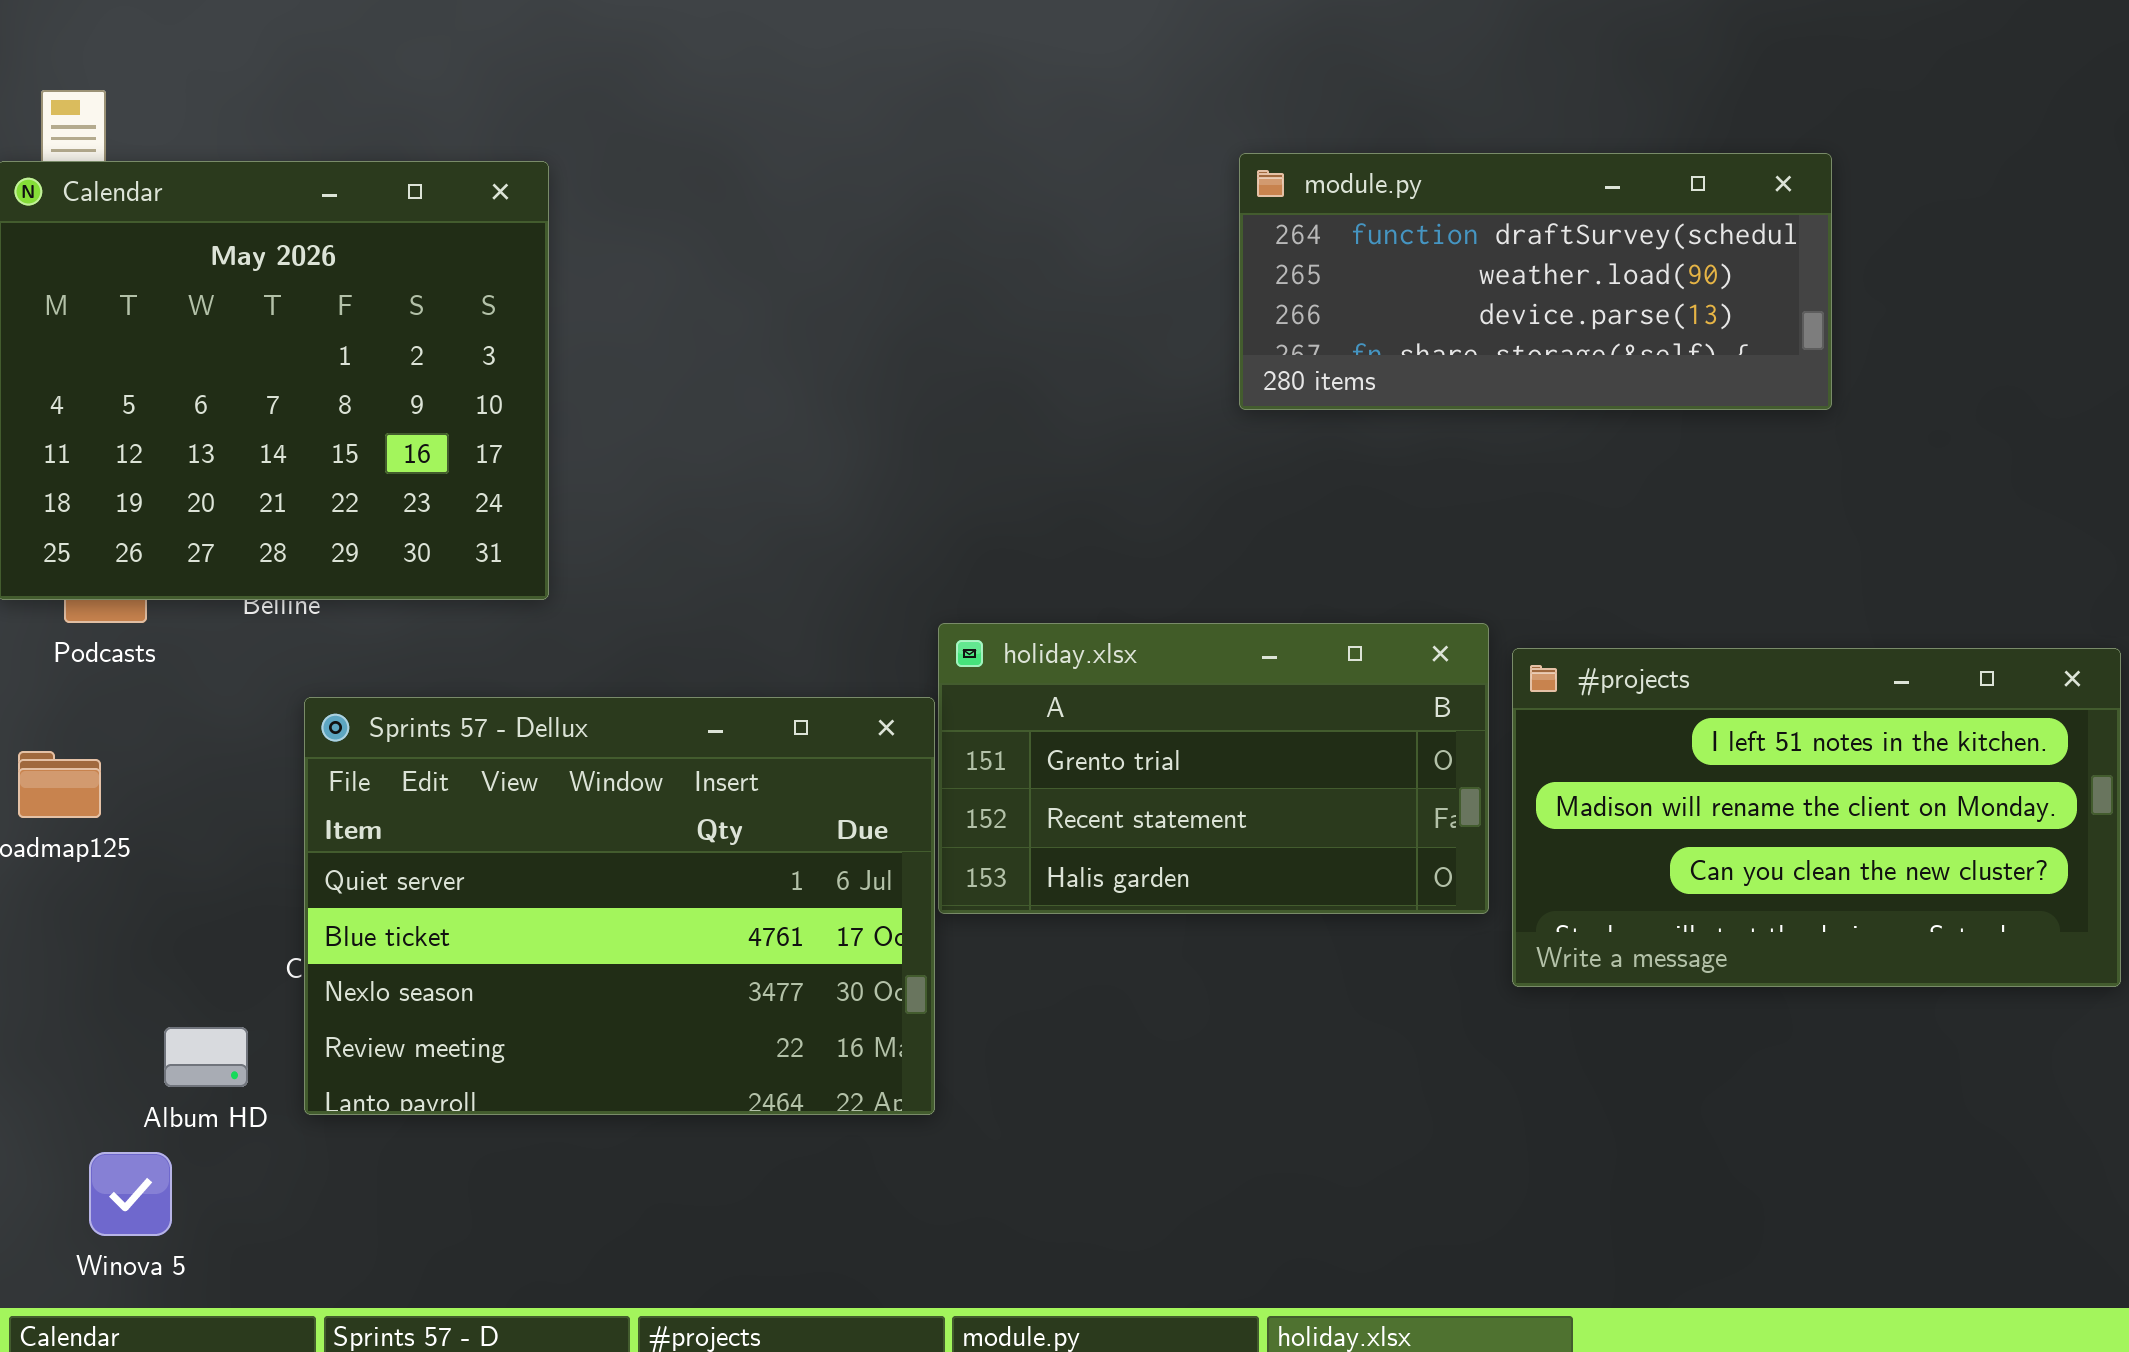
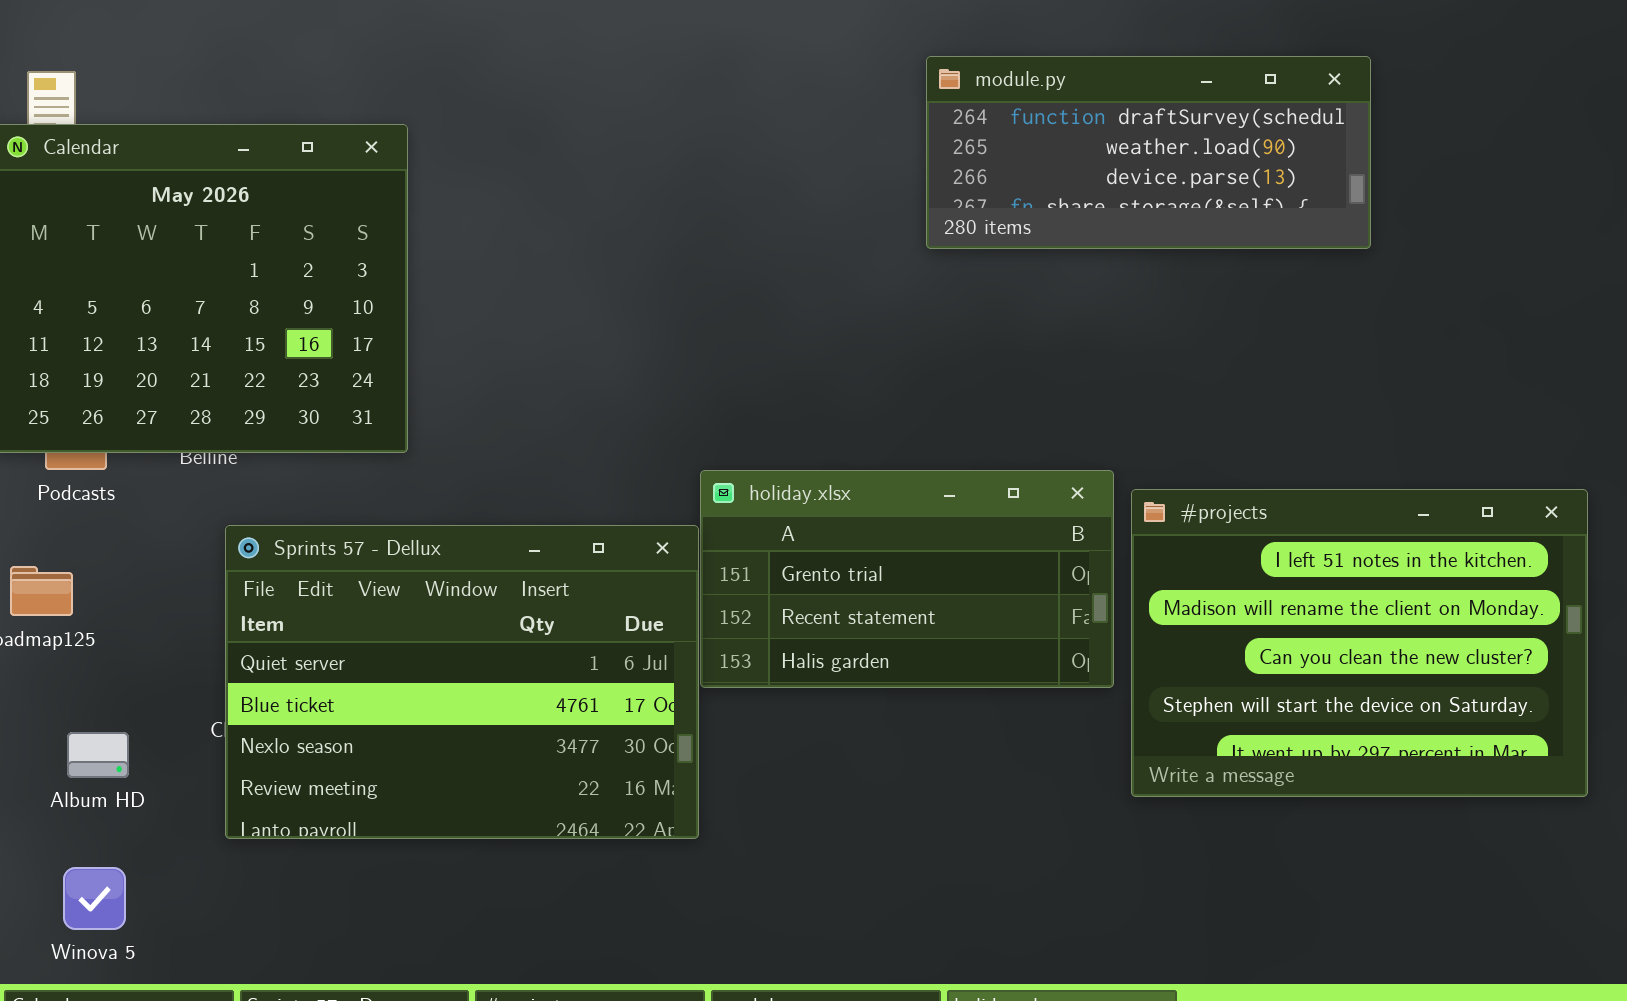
module.py: [1239,153,1832,410] -> [926,56,1371,249], moved
#projects: [1512,648,2121,987] -> [1131,489,1588,797], resized
Album HD: [164,1027,248,1087] -> [67,732,129,778], moved

